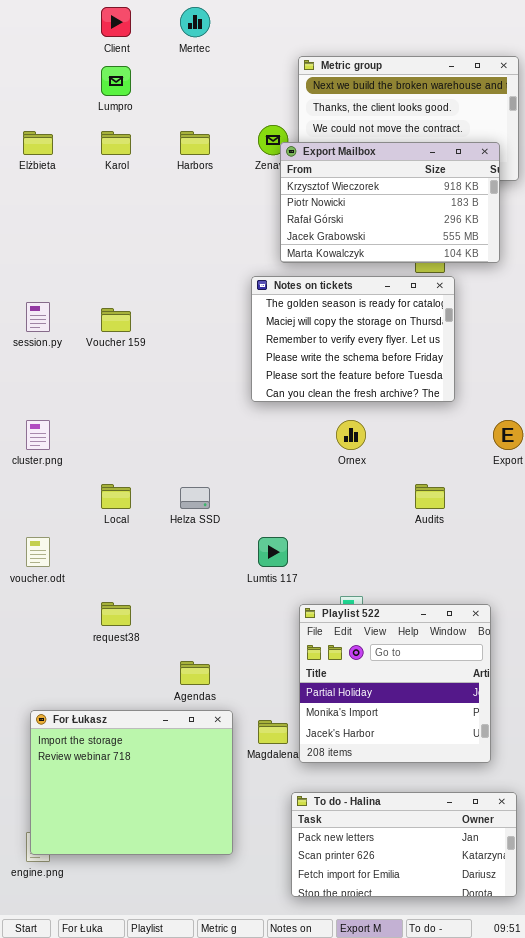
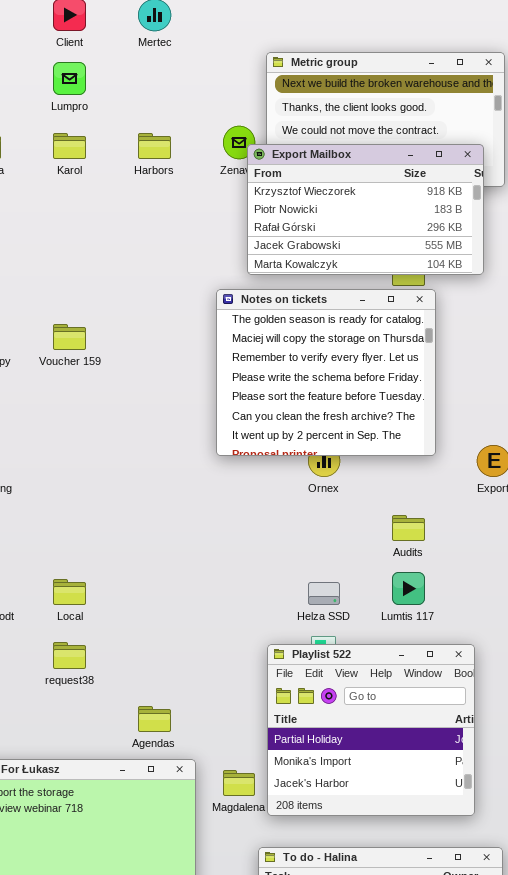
Notes on tickets: [251,276,455,402] -> [216,289,436,456], resized
Local: [101,484,131,509] -> [53,579,86,605], moved
Helza SSD: [180,487,210,509] -> [308,582,340,605], moved
Lumtis 117: [258,537,288,567] -> [392,572,425,605], moved

